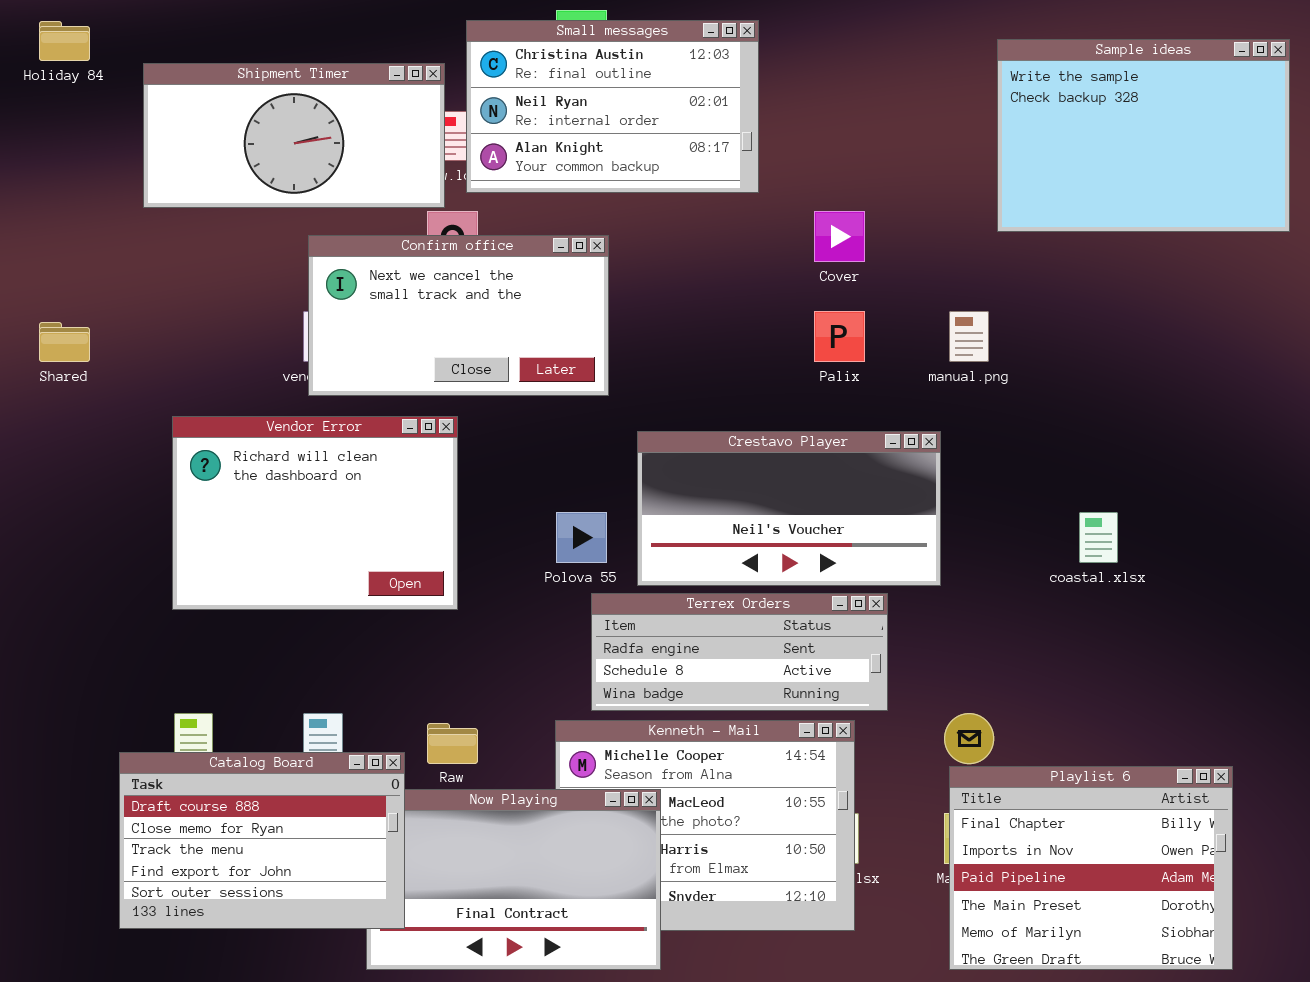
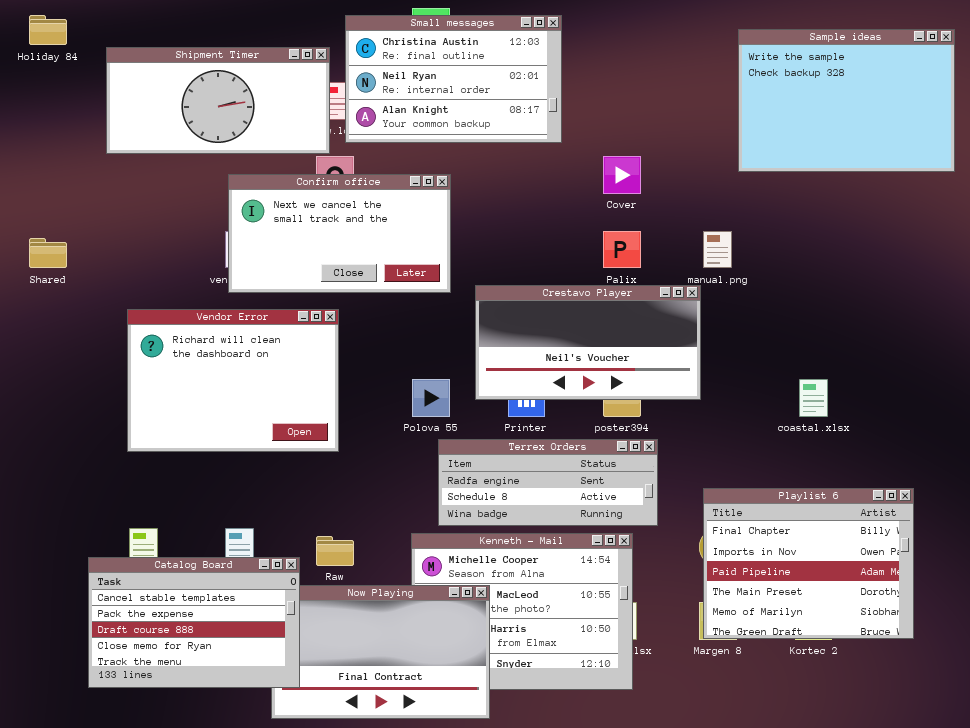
Crestavo Player: [637,431,941,586] -> [475,285,701,400], moved
Catalog Board: [119,752,405,929] -> [88,557,300,688], scrolled up 2 rows
Playlist 6: [949,766,1233,970] -> [703,488,914,639], moved

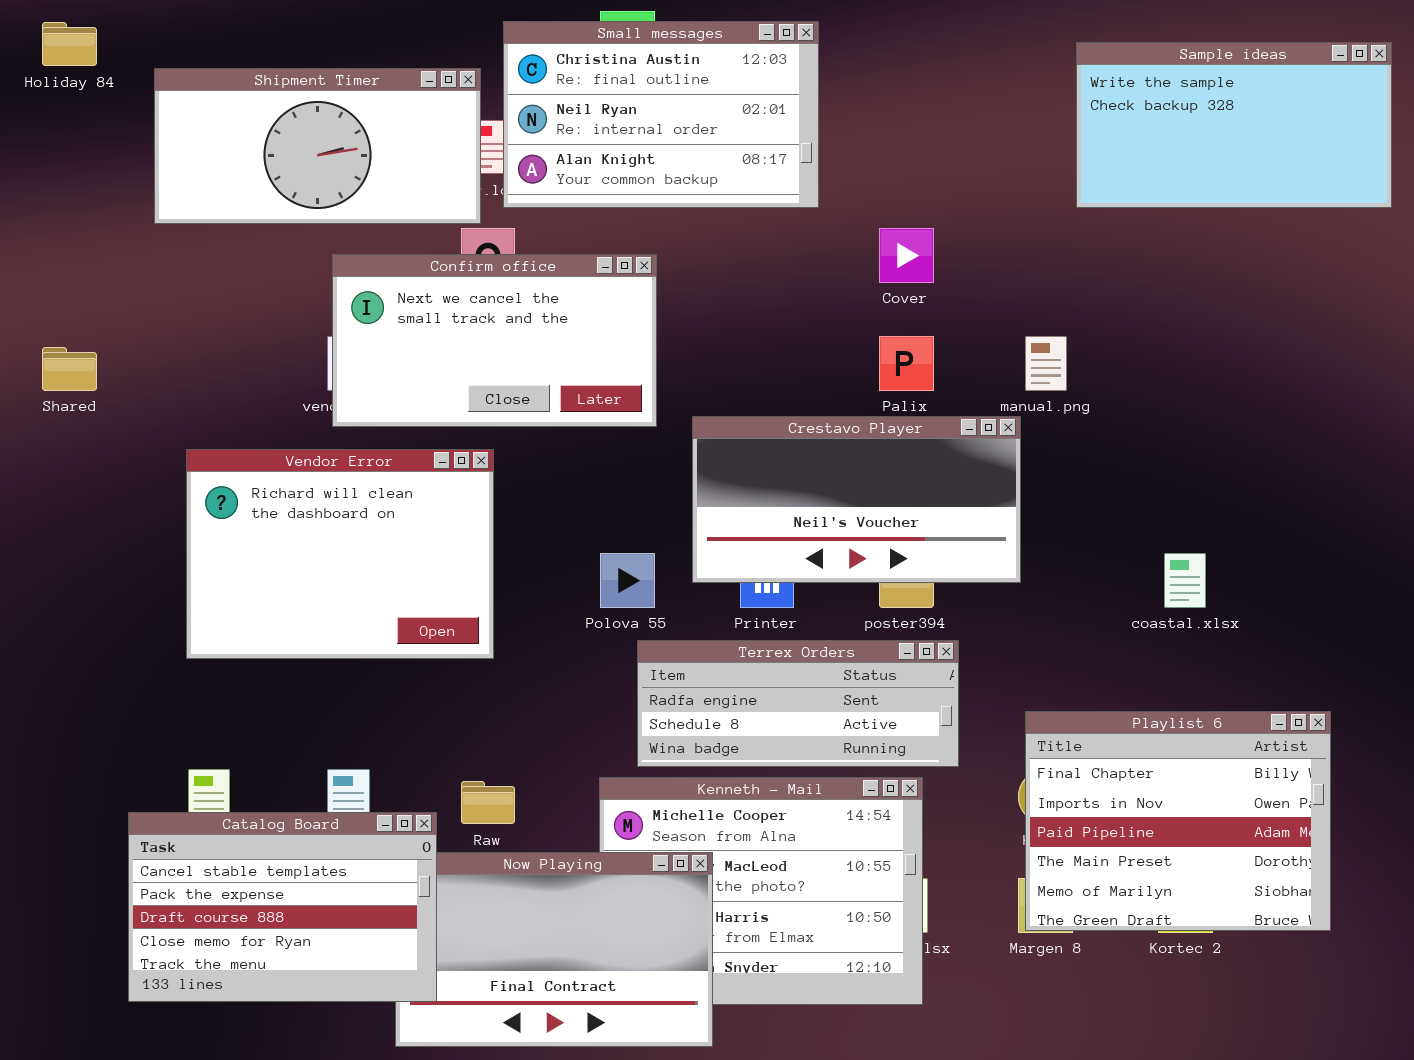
Sample ideas: [738,29,955,172] -> [1076,42,1392,208], resized

